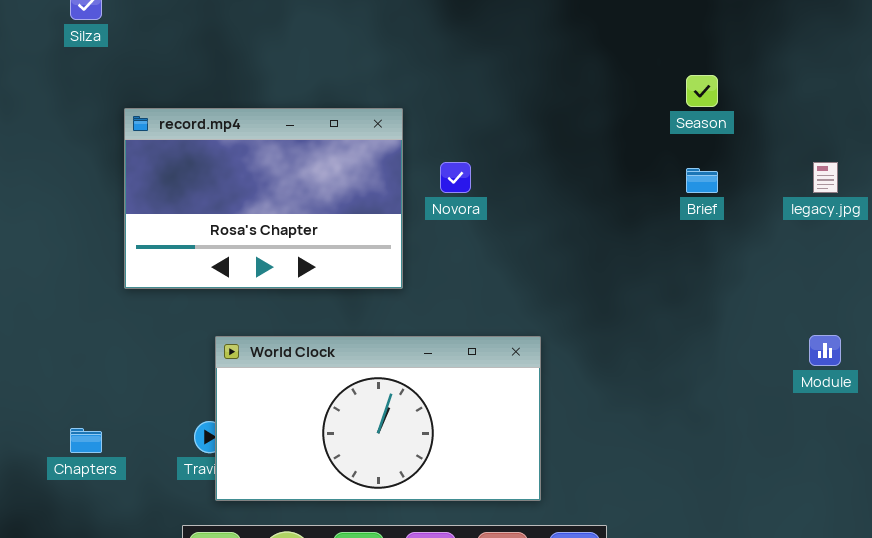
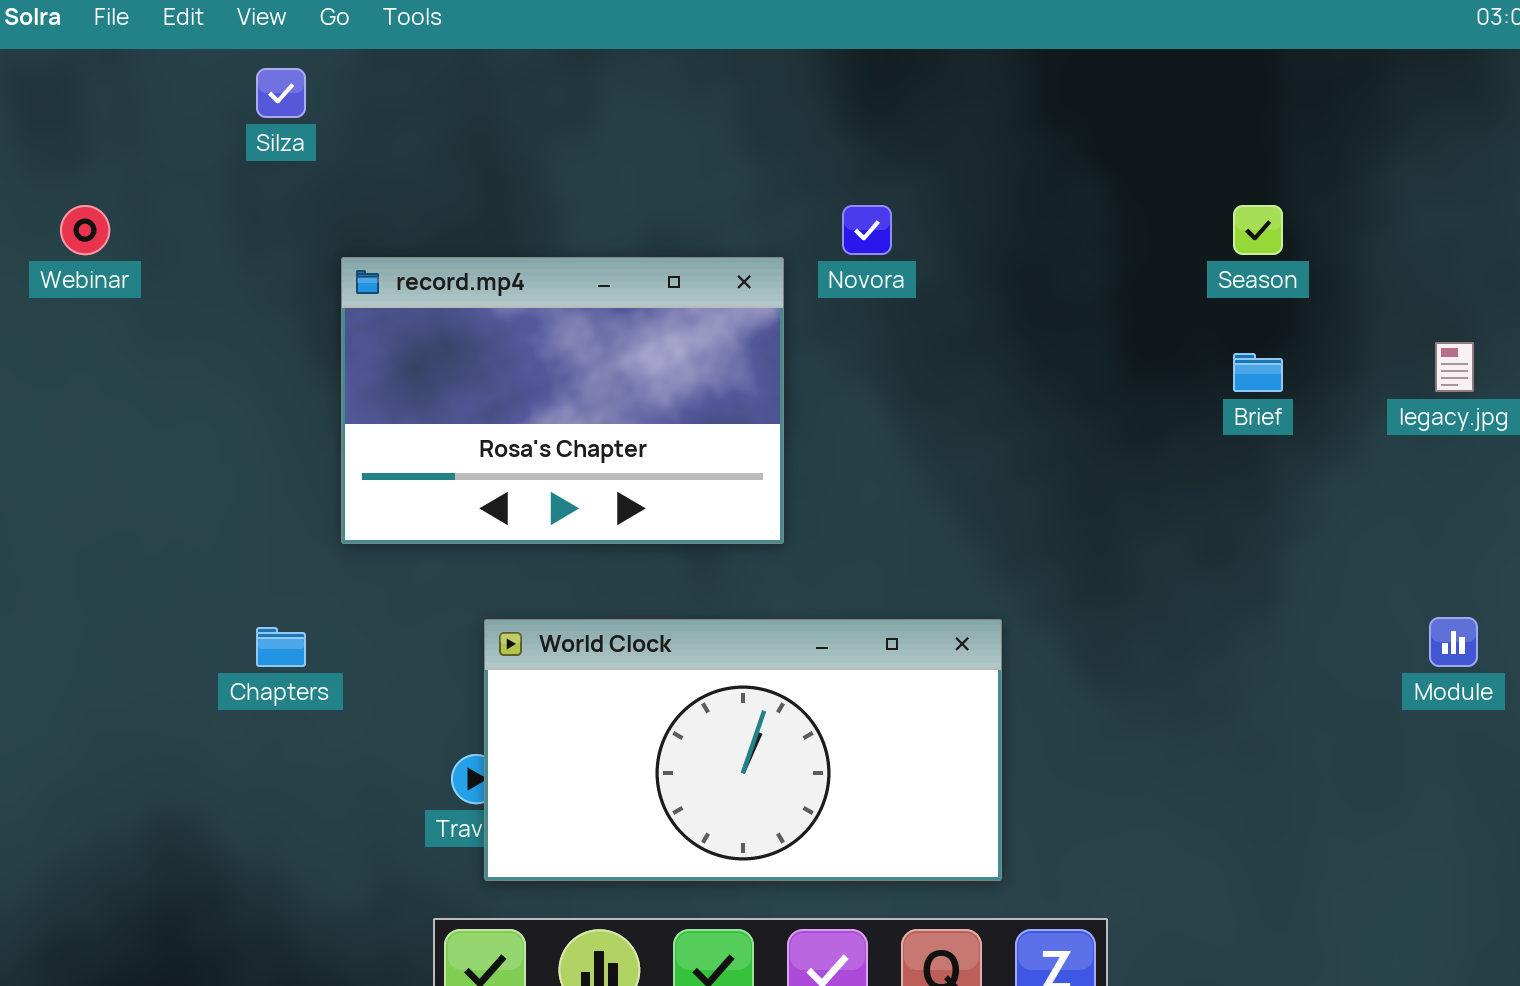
Novora: [440,162,471,193] -> [842,205,892,255], moved
Chapters: [70,428,102,453] -> [256,627,306,667], moved

